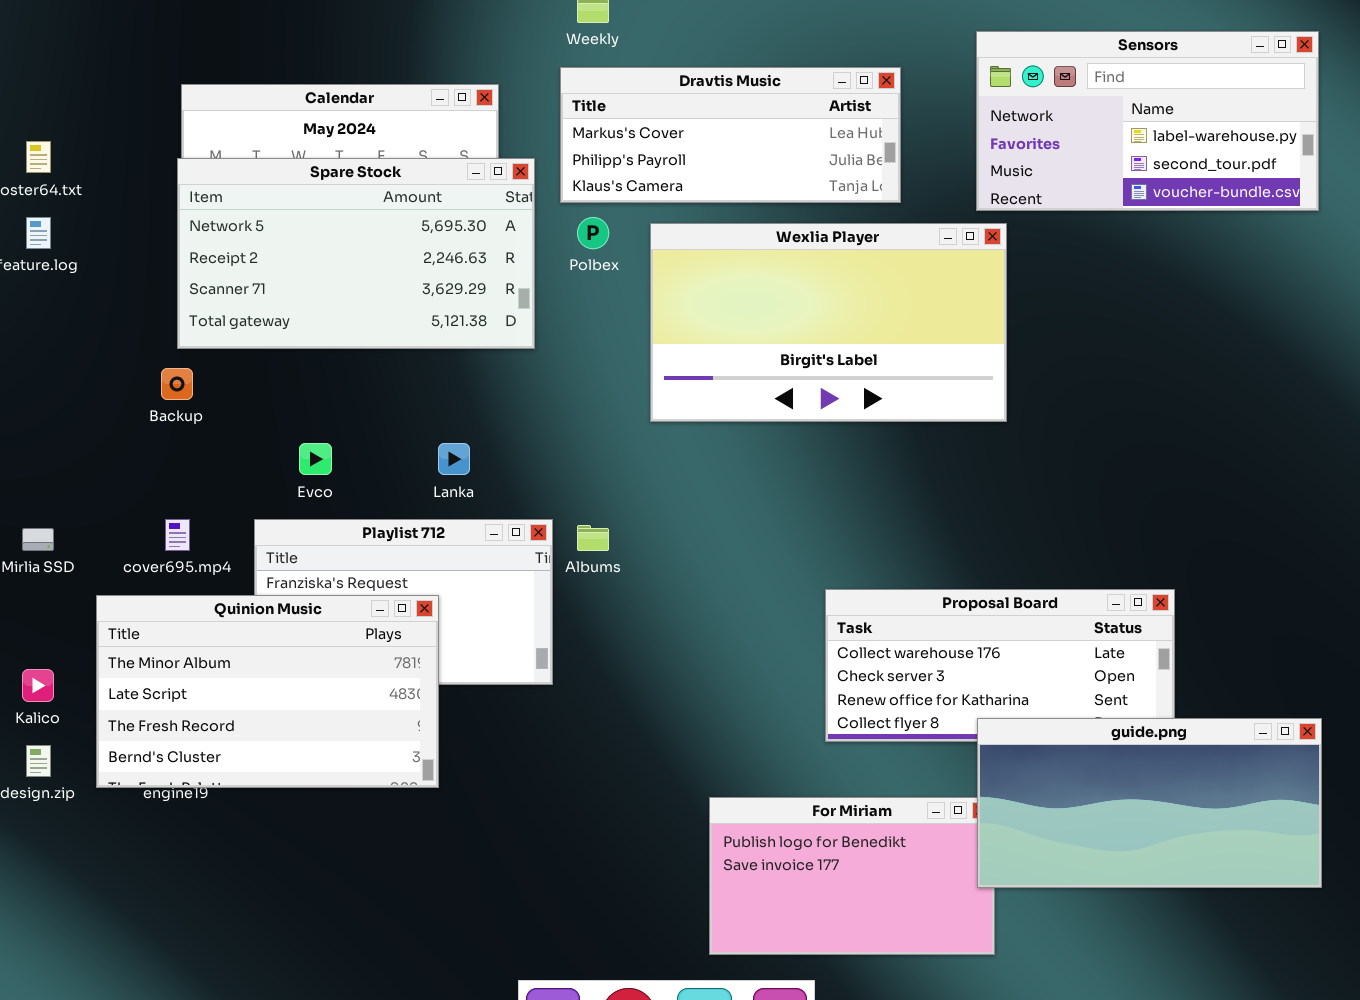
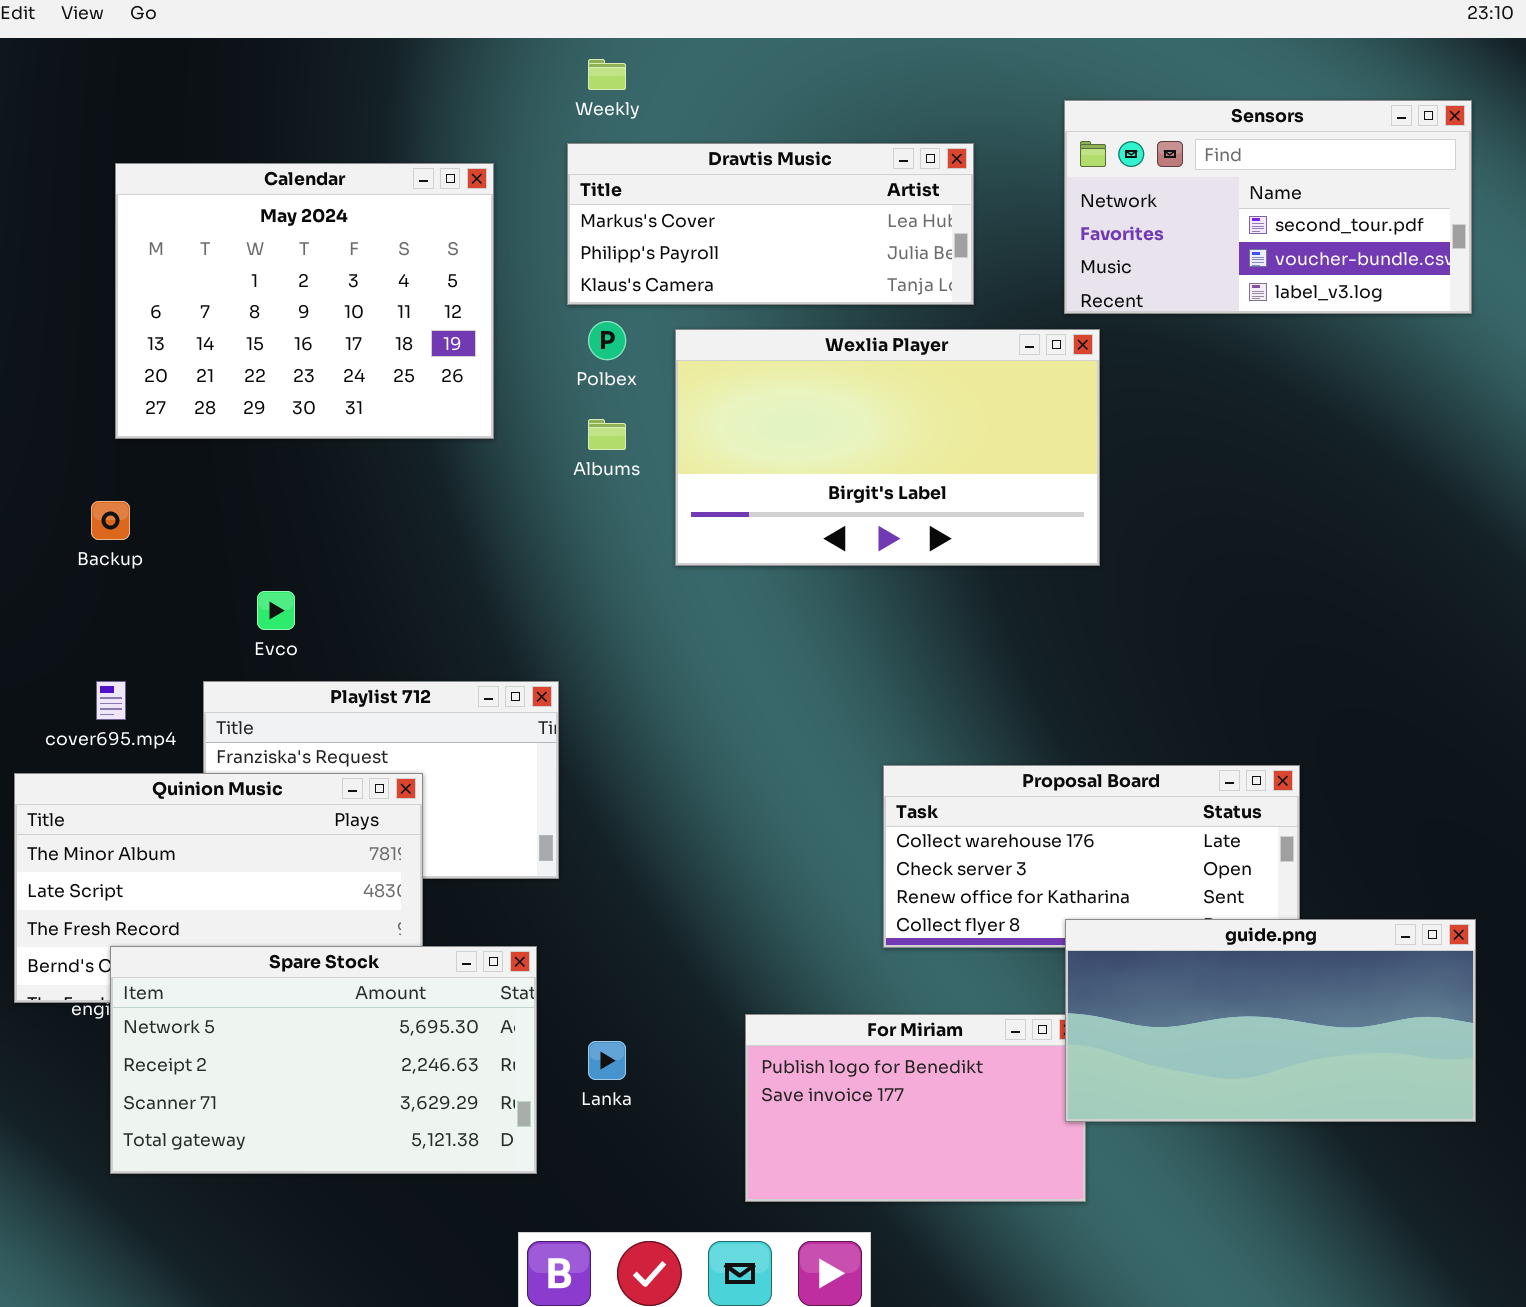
Sensors: [976,31,1319,211] -> [1064,100,1472,314], scrolled down 1 row
Spare Stock: [177,158,535,349] -> [110,946,537,1174], moved
Lanka: [438,443,470,475] -> [588,1041,626,1080], moved
Albums: [577,525,609,551] -> [588,419,626,450], moved

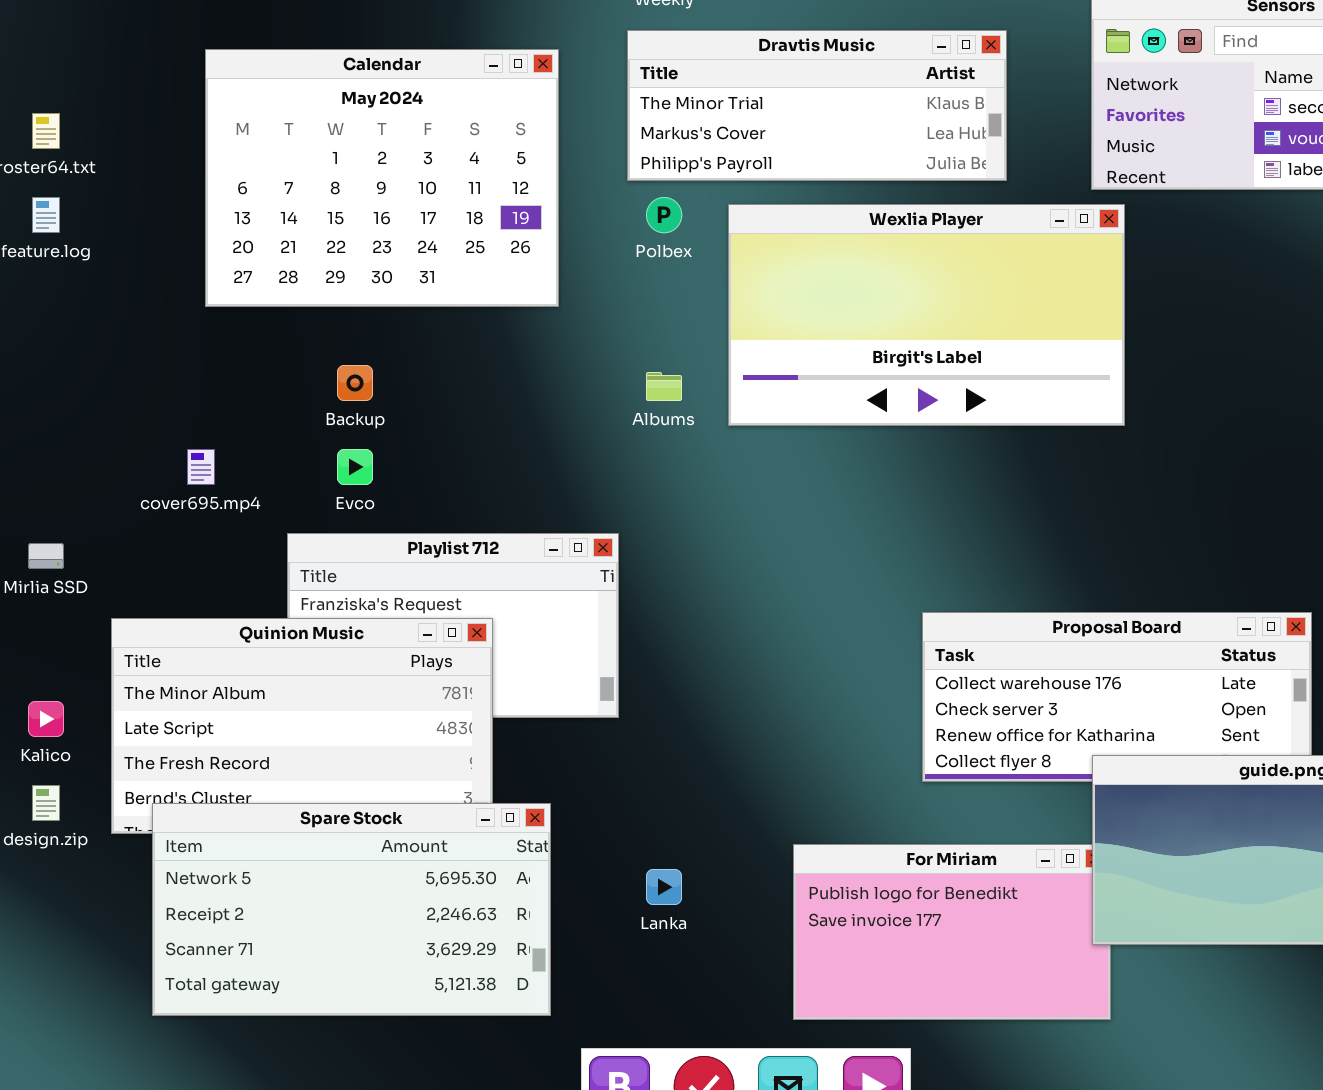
Dravtis Music: [567,143,974,305] -> [627,30,1007,181], scrolled up 1 row
Albums: [588,419,626,450] -> [646,372,682,401], moved
Backup: [91,501,130,540] -> [337,365,373,401], moved
cover695.mp4: [96,681,126,720] -> [187,449,215,485], moved
Spare Stock: [110,946,537,1174] -> [152,803,551,1016], moved

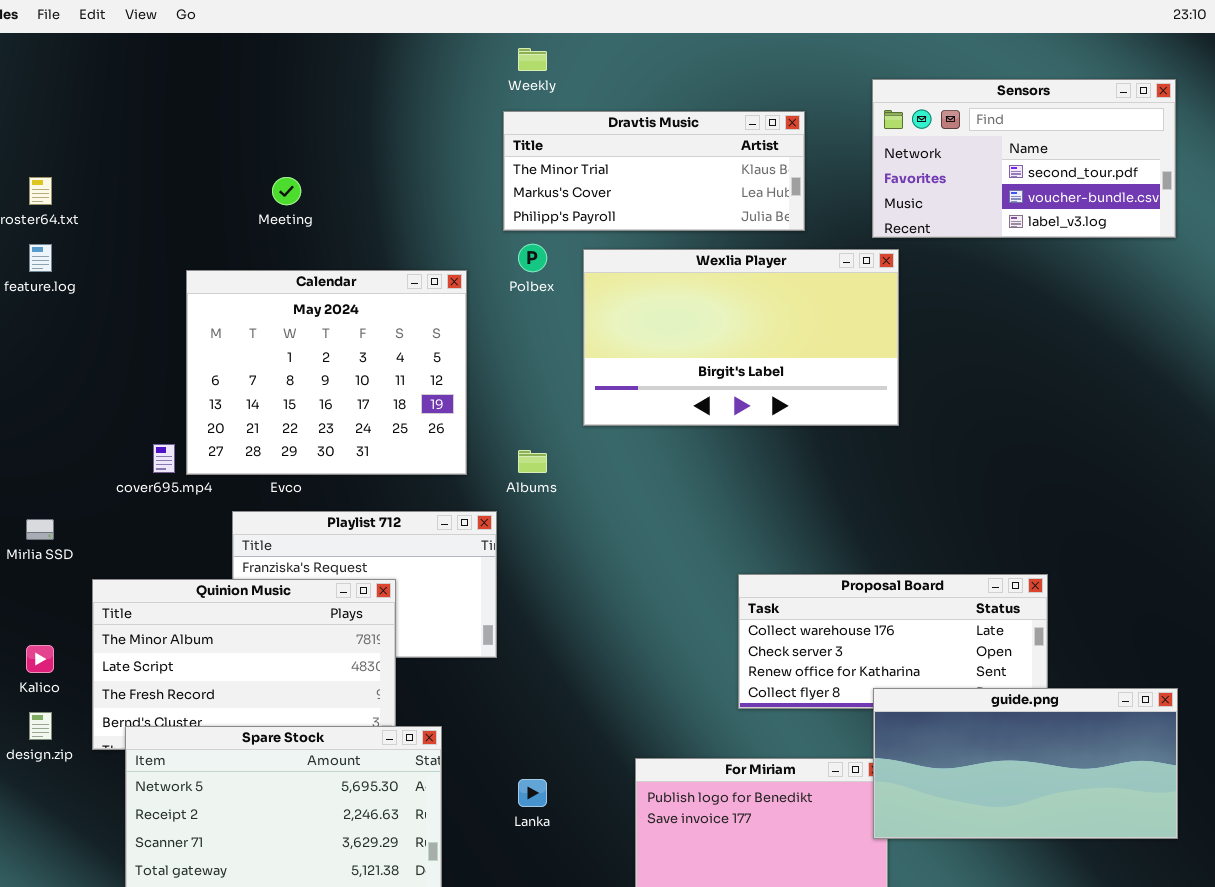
Calendar: [205,49,559,307] -> [186,270,467,475], moved
Albums: [646,372,682,401] -> [518,450,547,473], moved

